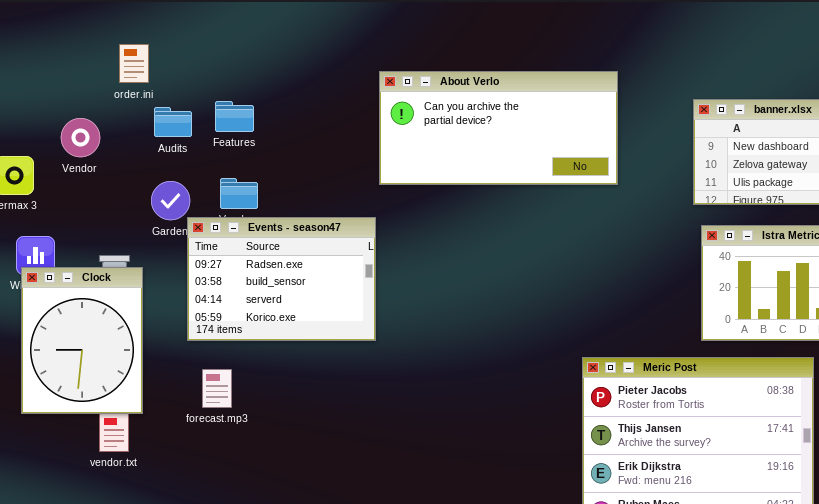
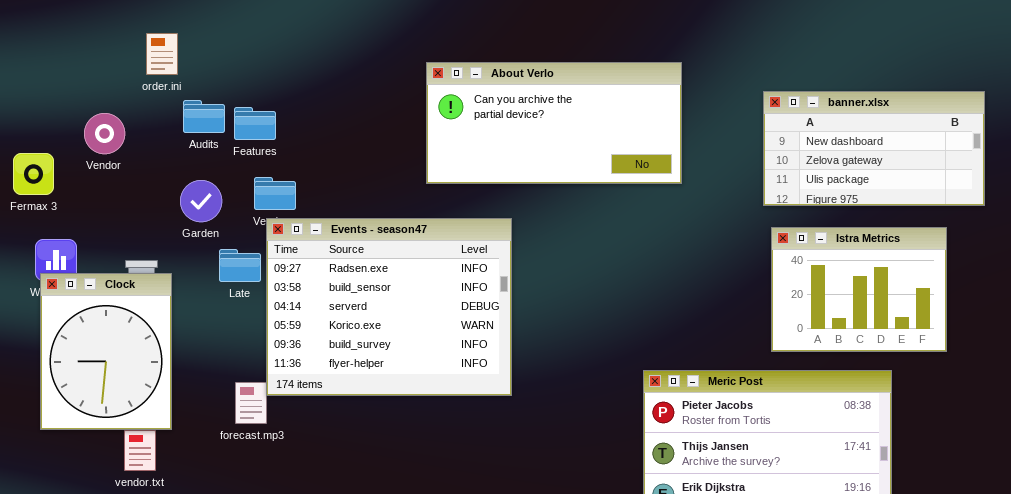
Features: [215,101,254,132] -> [234,107,276,140], moved
Events - season47: [187,217,376,341] -> [266,218,512,396], moved, resized

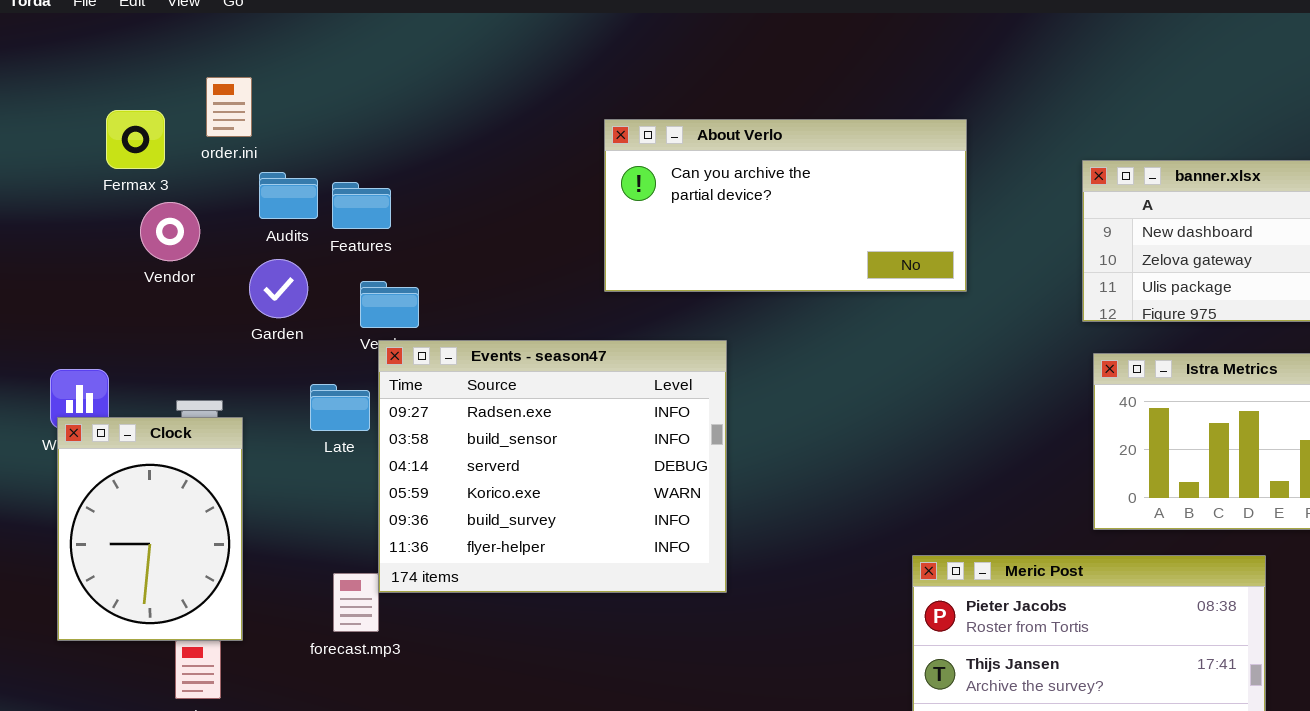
Vendor: [84,113,125,154] -> [140,202,200,261], moved
Fermax 3: [13,153,54,195] -> [106,110,165,169], moved
Garden: [180,180,222,222] -> [249,259,308,318], moved

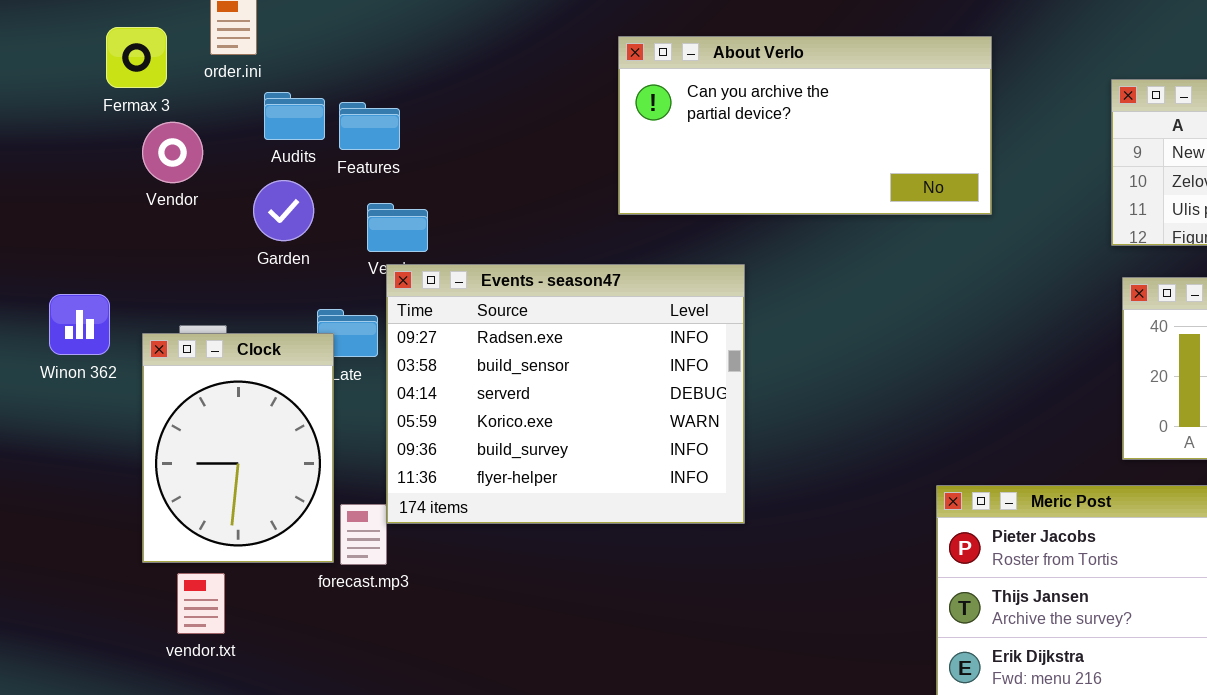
Clock: [57,417,243,641] -> [142,333,334,563], moved

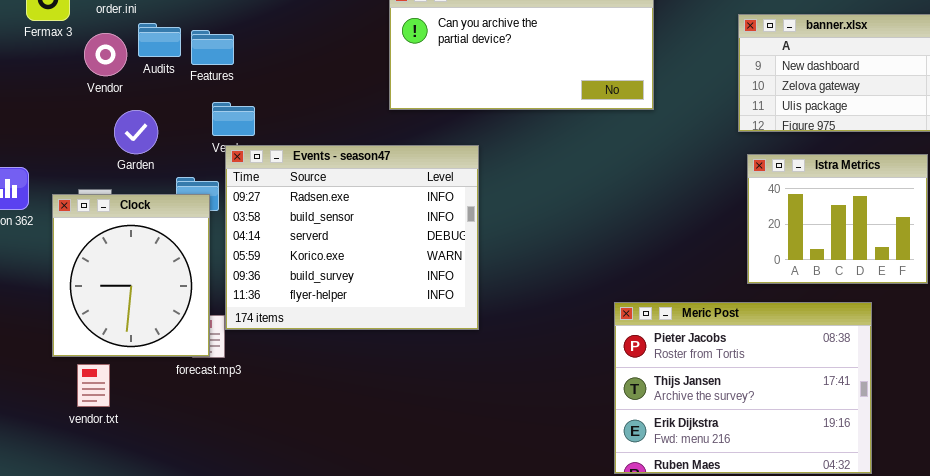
Vendor: [142,122,203,183] -> [84,33,127,76], moved
Garden: [253,180,314,241] -> [114,110,158,154], moved
Clock: [142,333,334,563] -> [52,194,210,357], resized

